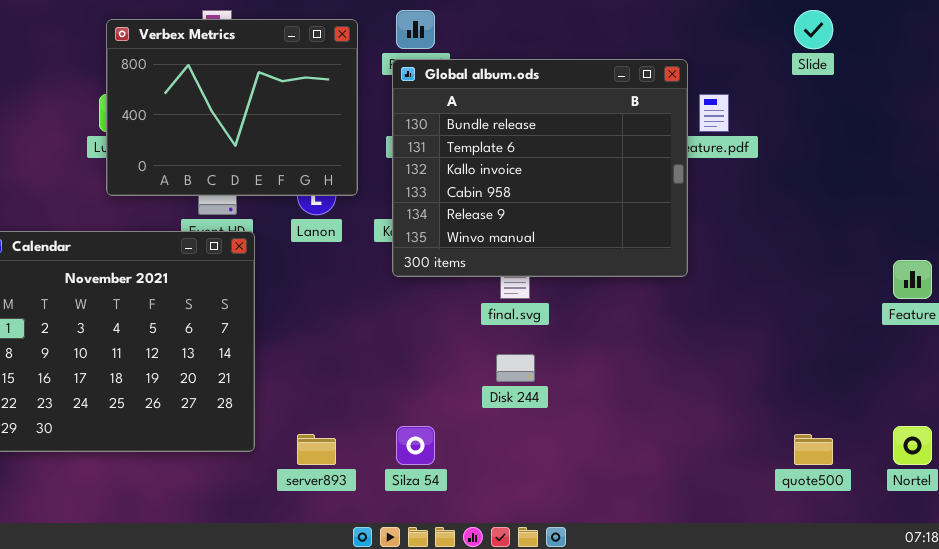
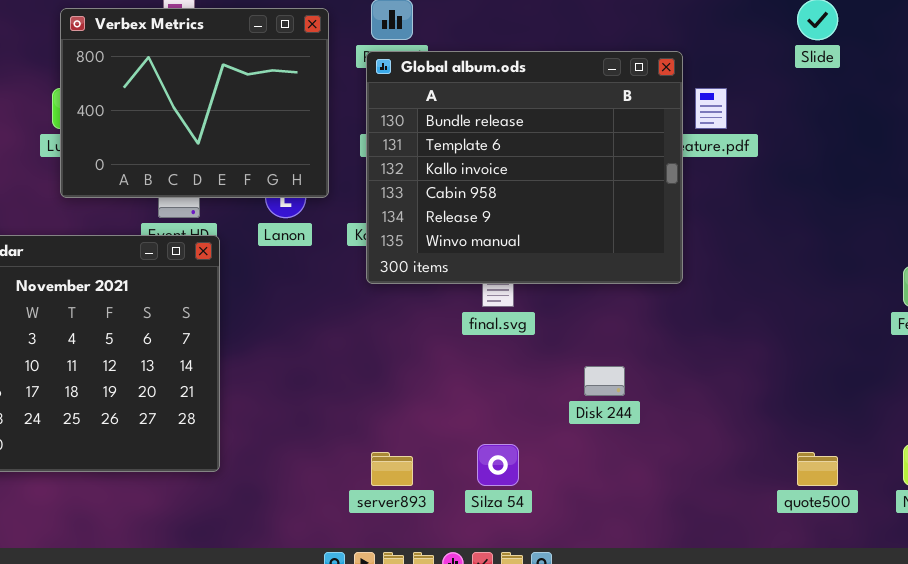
Disk 244: [496,354,535,382] -> [584,366,625,396], moved
Silza 54: [396,426,435,465] -> [477,444,519,486], moved
server893: [297,434,336,465] -> [371,452,413,486], moved

